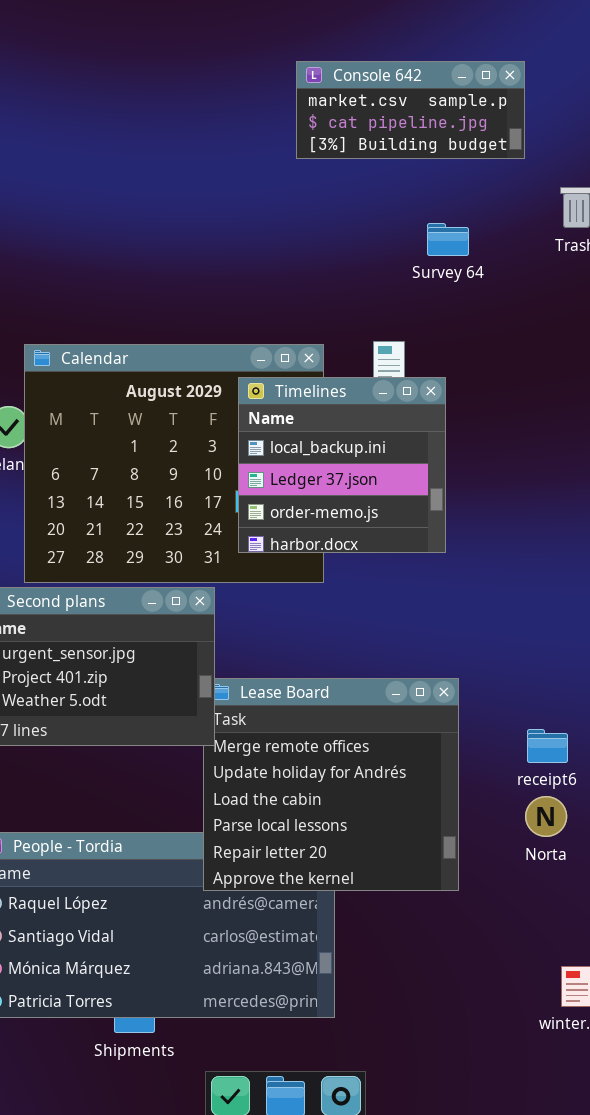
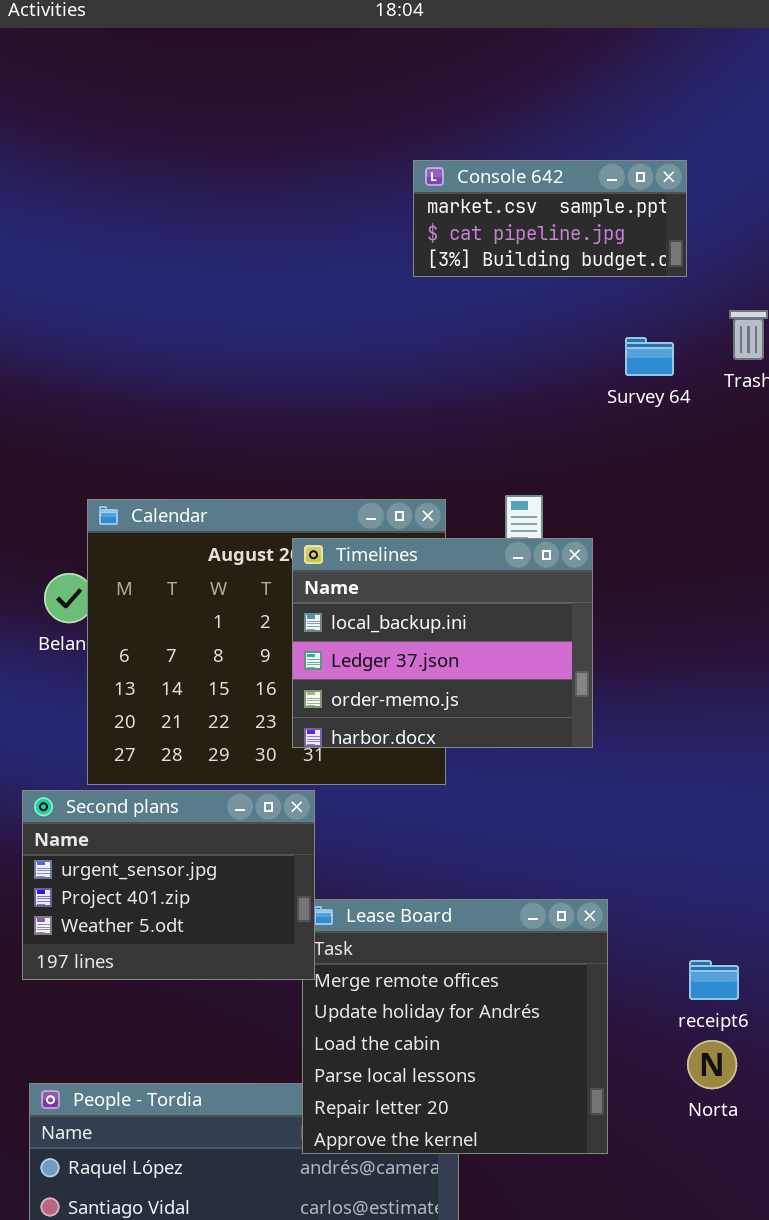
Survey 64: [427,223,469,256] -> [625,337,674,376], moved
Timelines: [238,377,446,553] -> [292,538,593,748], resized

